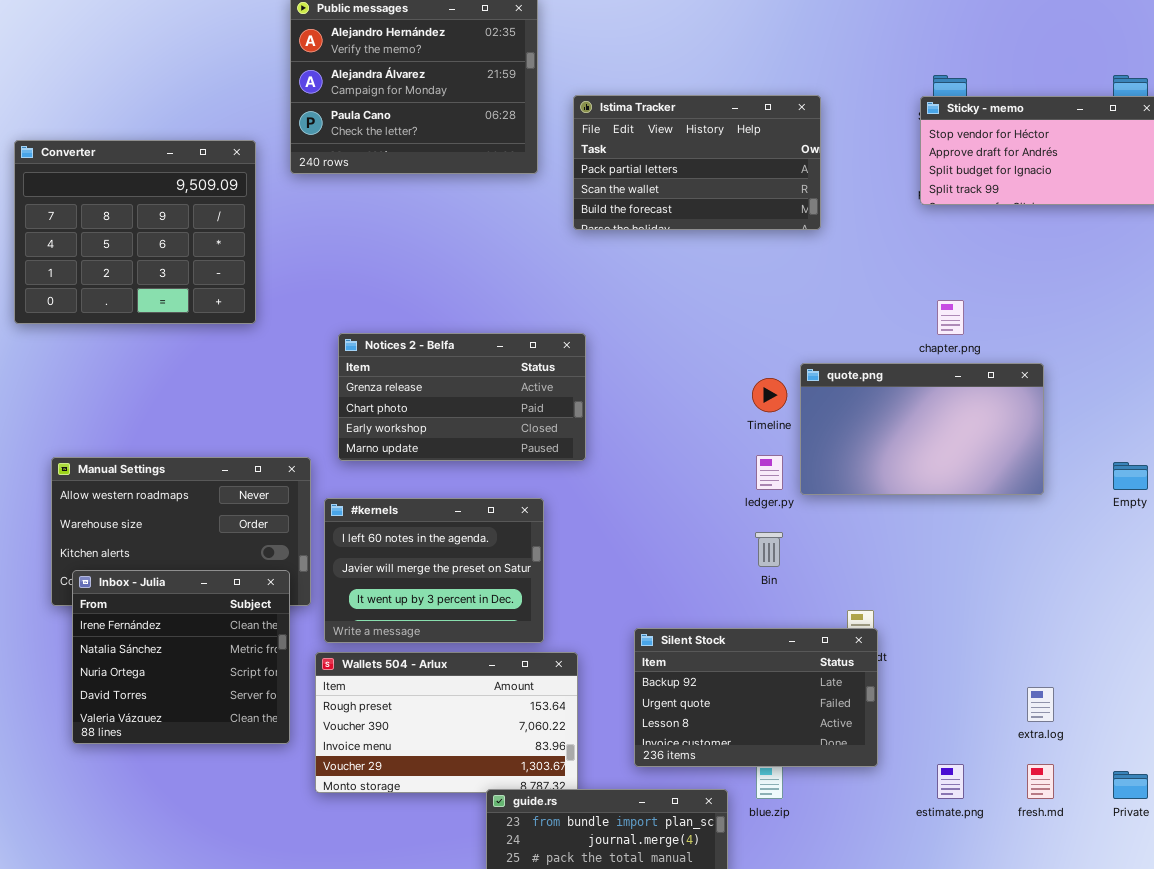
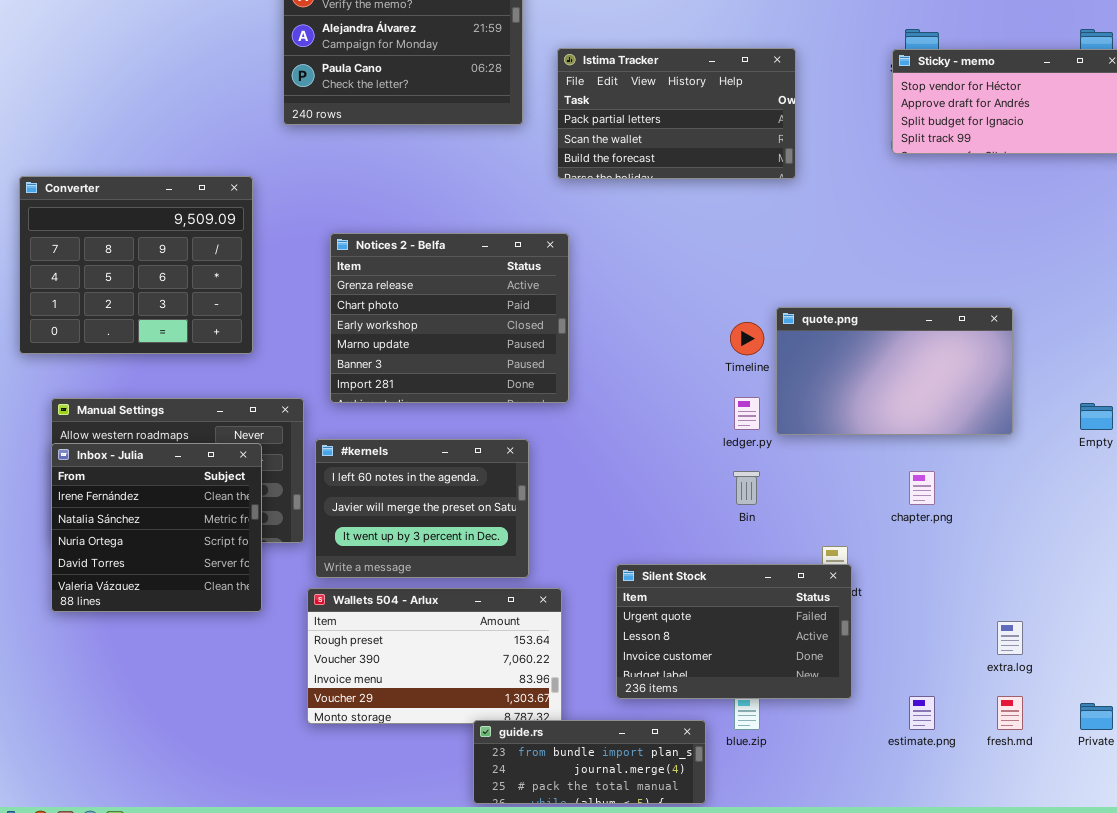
Converter: [14,140,256,324] -> [19,176,253,354], moved
chapter.png: [937,300,964,335] -> [909,471,935,505], moved
Notices 2 - Belfa: [338,333,586,461] -> [330,233,569,403], resized
Inbox - Julia: [72,570,290,744] -> [51,443,262,612], moved
Silent Stock: [634,628,878,767] -> [616,564,852,699], scrolled down 1 row

